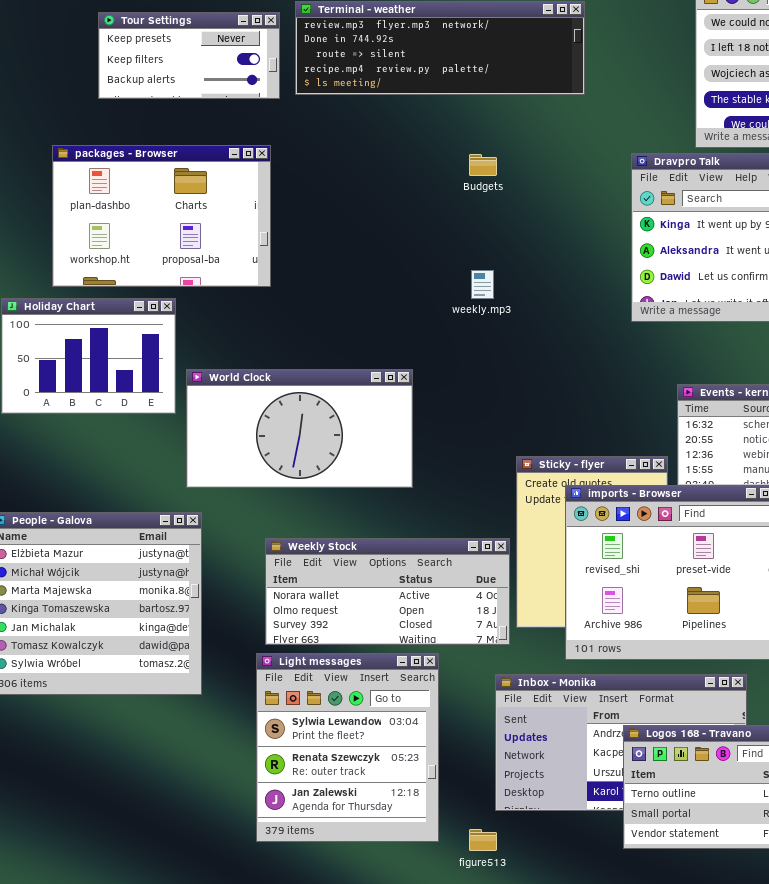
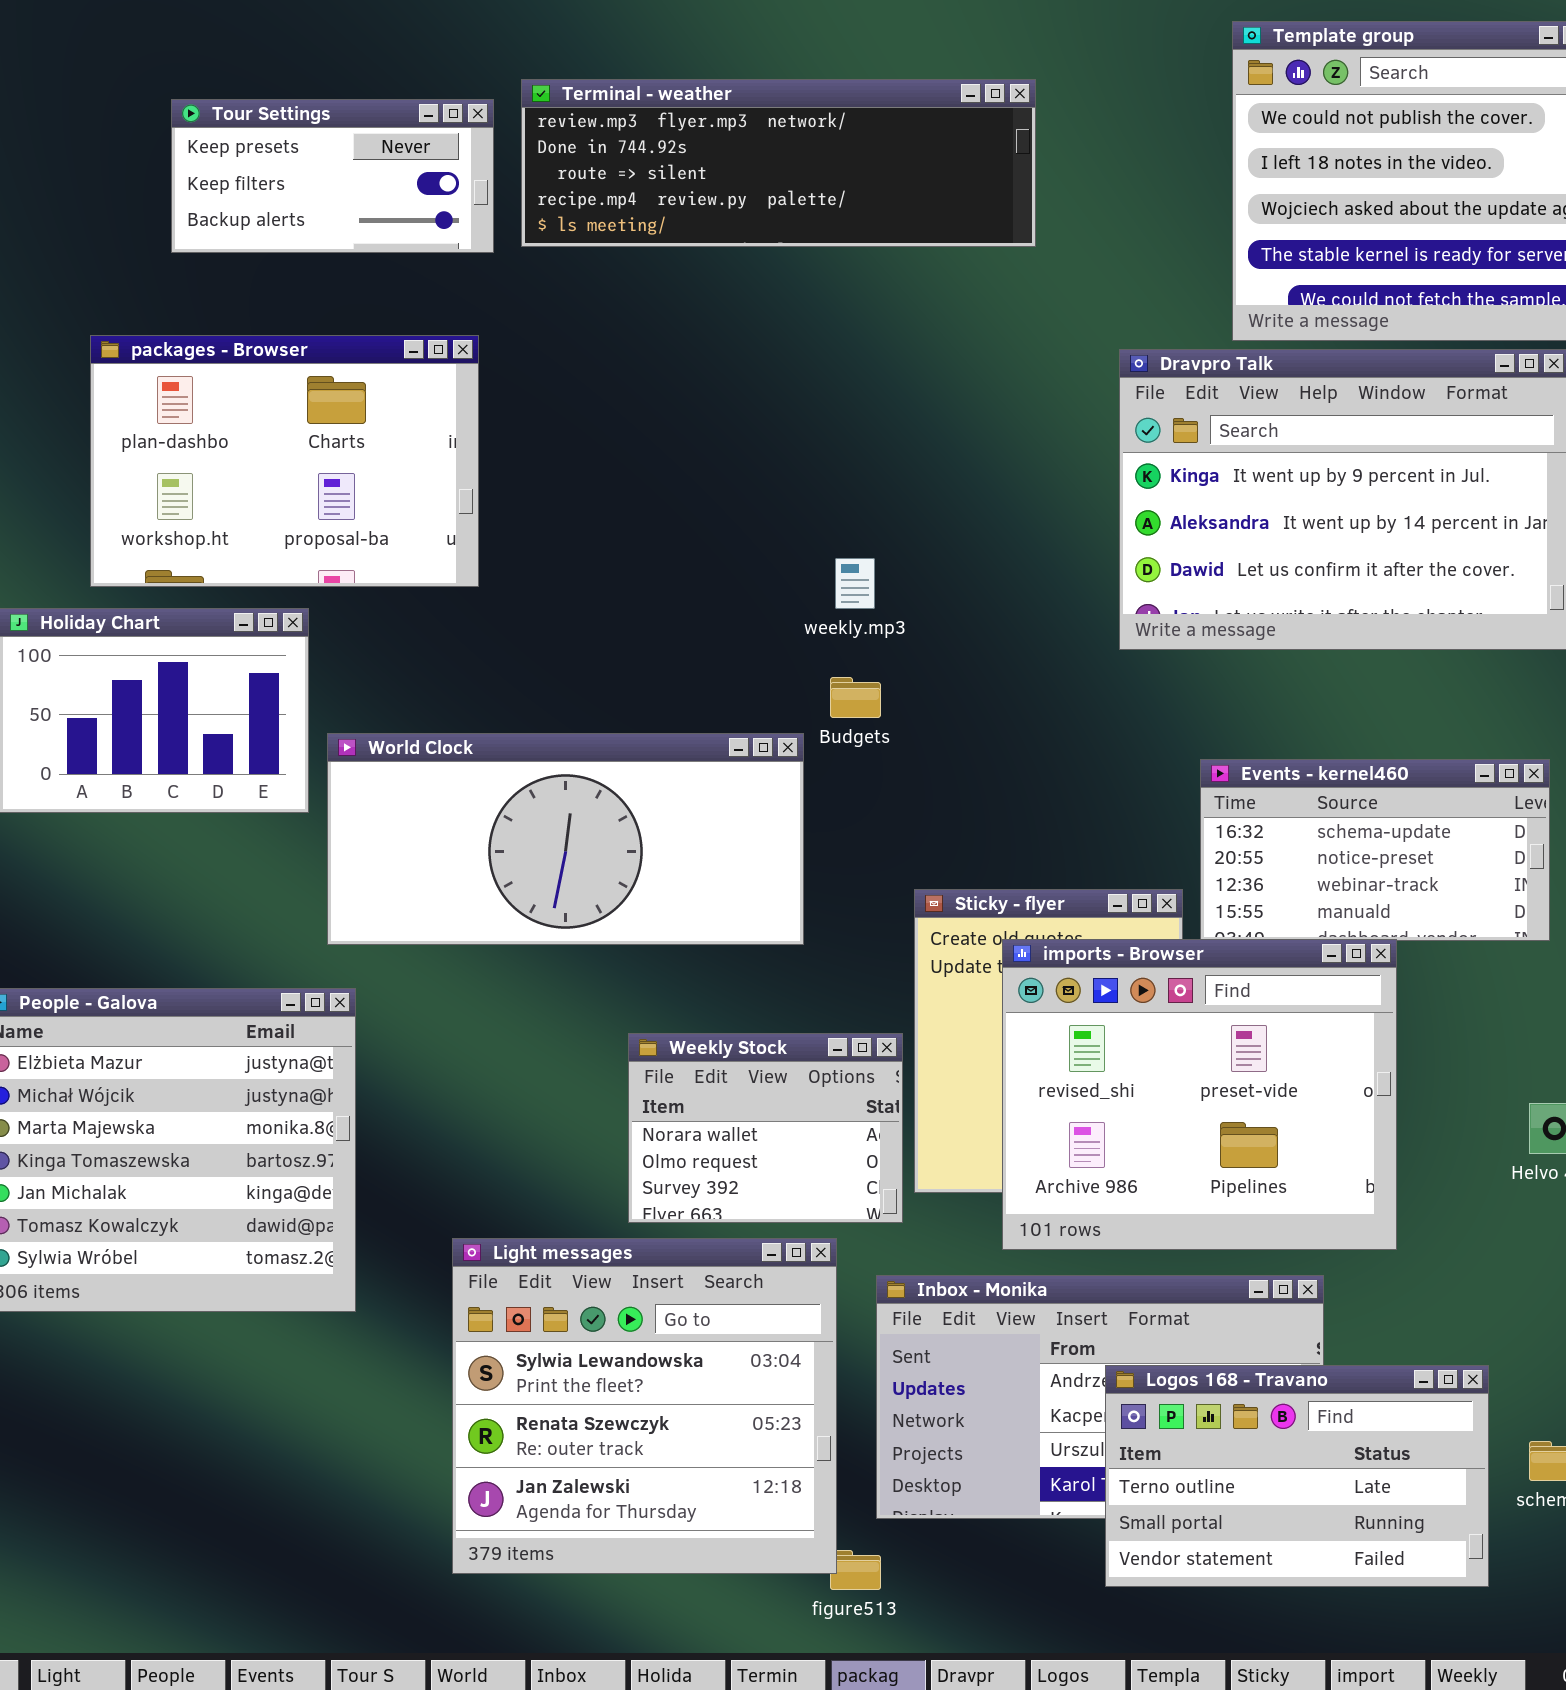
Budgets: [469,154,497,176] -> [830,677,881,718], moved
World Clock: [186,369,413,488] -> [327,733,804,945], resized
Weekly Stock: [265,538,510,645] -> [628,1033,903,1223], resized
Light messages: [256,653,439,842] -> [452,1238,837,1574], resized

